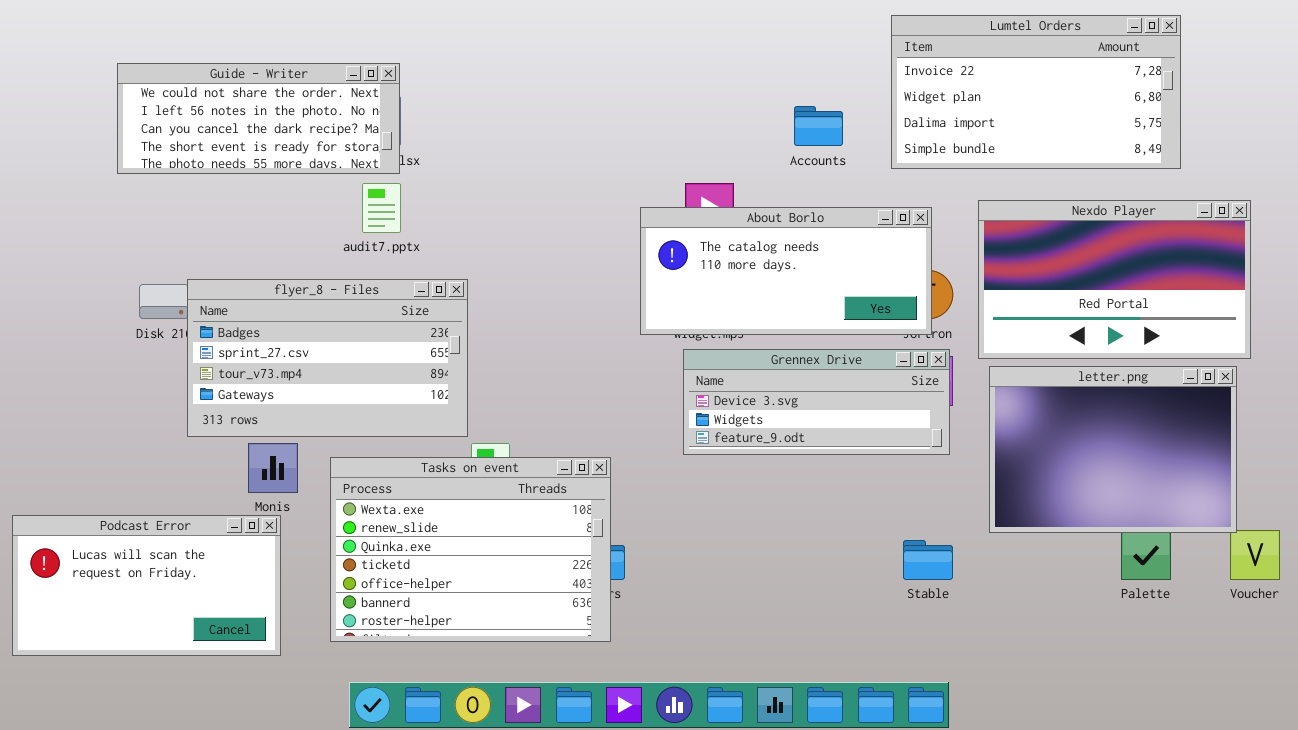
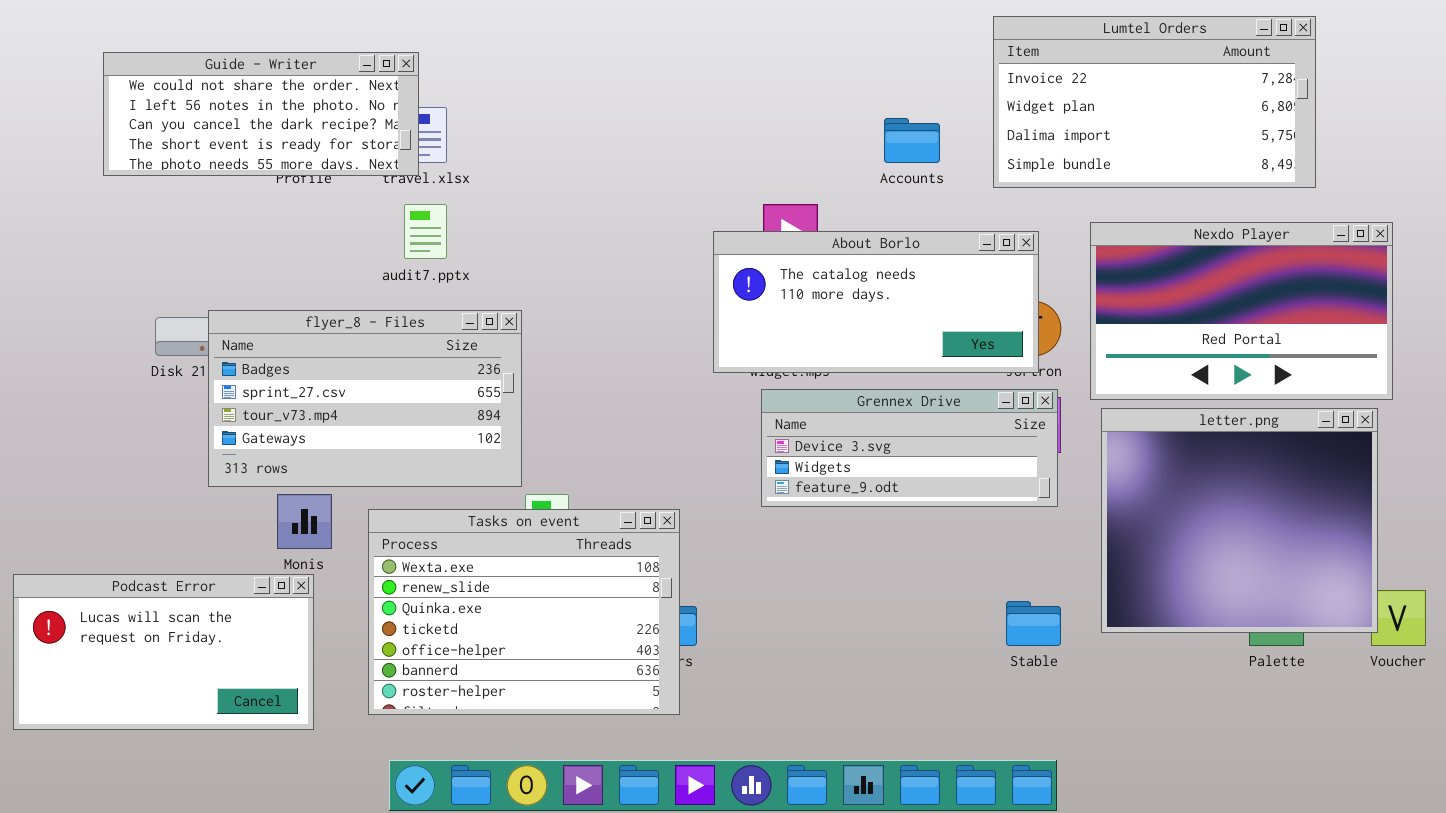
Guide - Writer: [117,63,400,174] -> [103,52,419,176], moved
letter.png: [989,366,1237,533] -> [1101,408,1378,633], resized

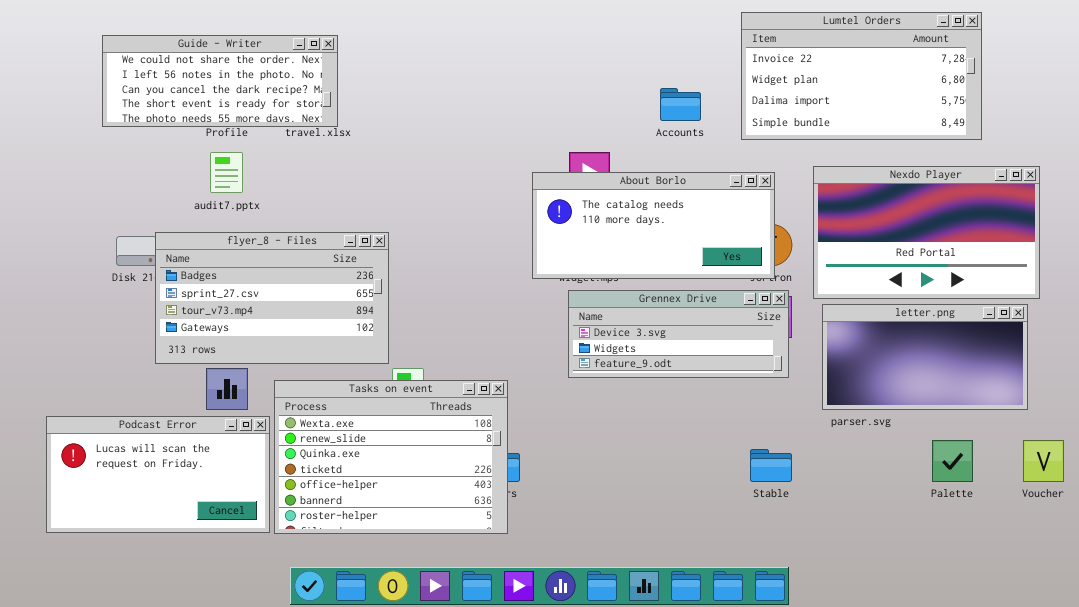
Guide - Writer: [103,52,419,176] -> [102,35,338,127], moved
audit7.pptx: [404,204,447,259] -> [210,152,243,193], moved
letter.png: [1101,408,1378,633] -> [822,304,1028,410], resized
Podcast Error: [13,574,314,730] -> [46,416,270,533], moved

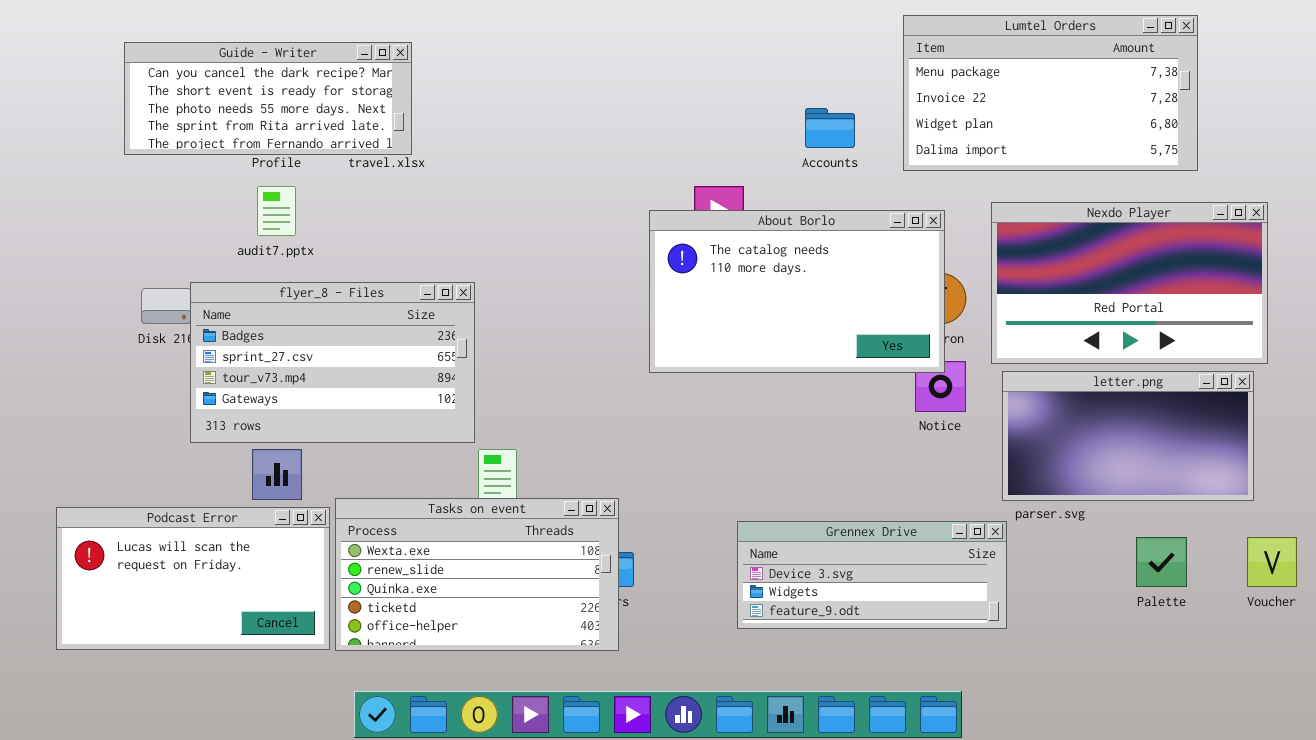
Lumtel Orders: [741,12,982,140] -> [903,15,1198,171], scrolled up 1 row
Guide - Writer: [102,35,338,127] -> [124,42,412,155], scrolled down 2 rows
About Borlo: [532,172,775,279] -> [649,210,945,373], resized
Grennex Drive: [568,290,789,378] -> [737,521,1007,629], moved
Tasks on event: [274,380,508,534] -> [335,498,619,651], resized

